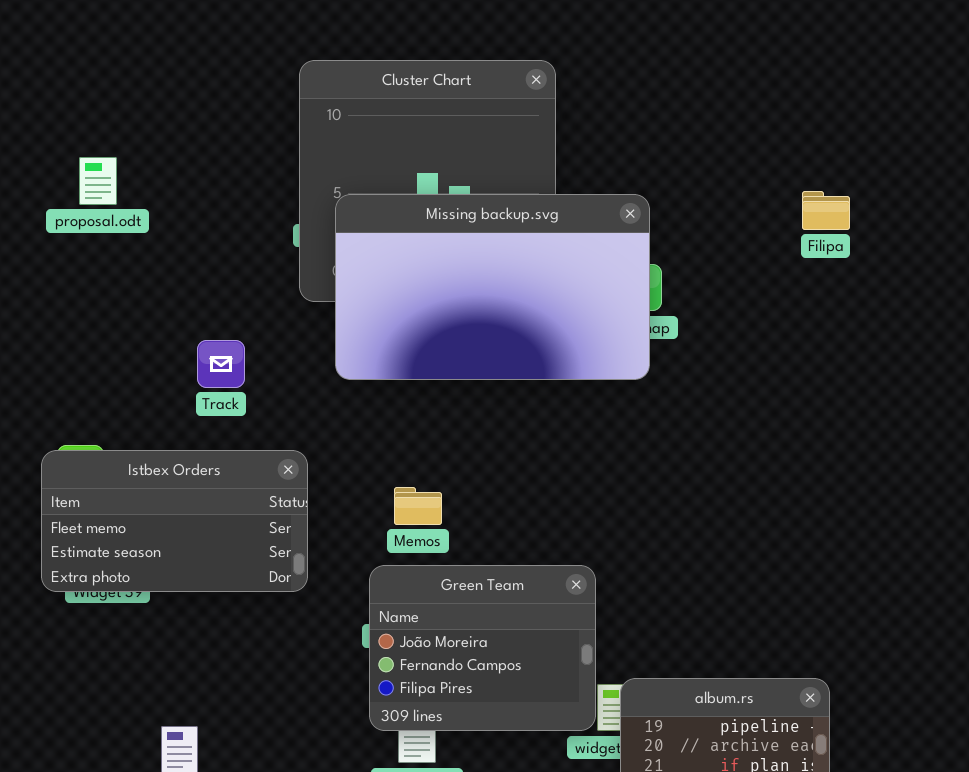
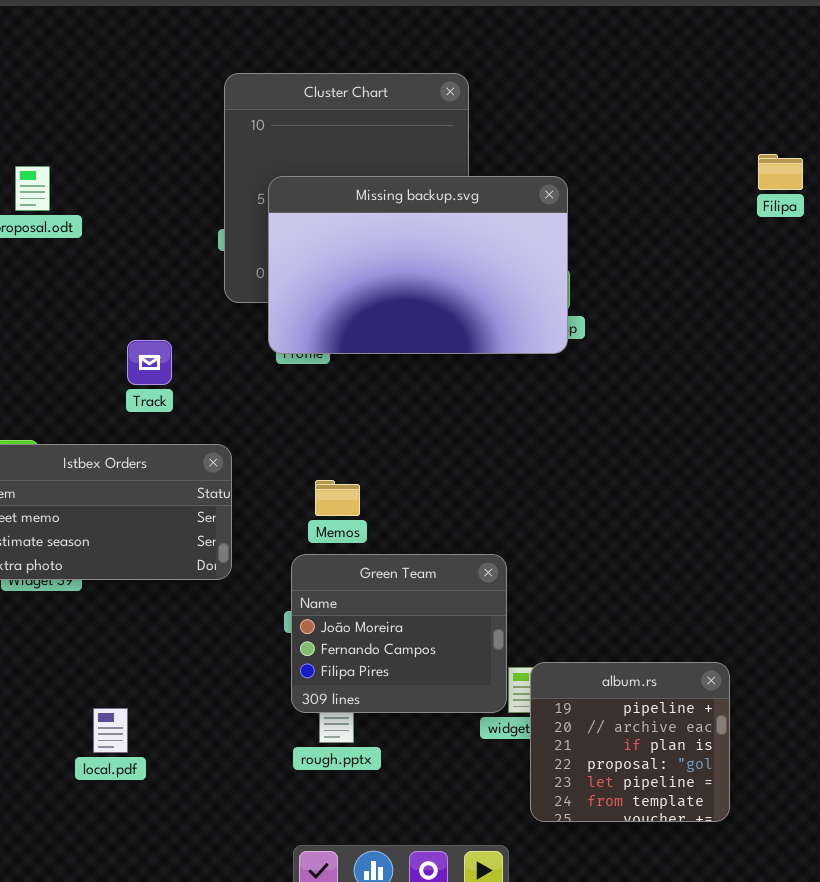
Filipa: [802,191,850,230] -> [758,154,803,190], moved
Missing backup.svg: [335,194,650,380] -> [268,176,568,354], moved

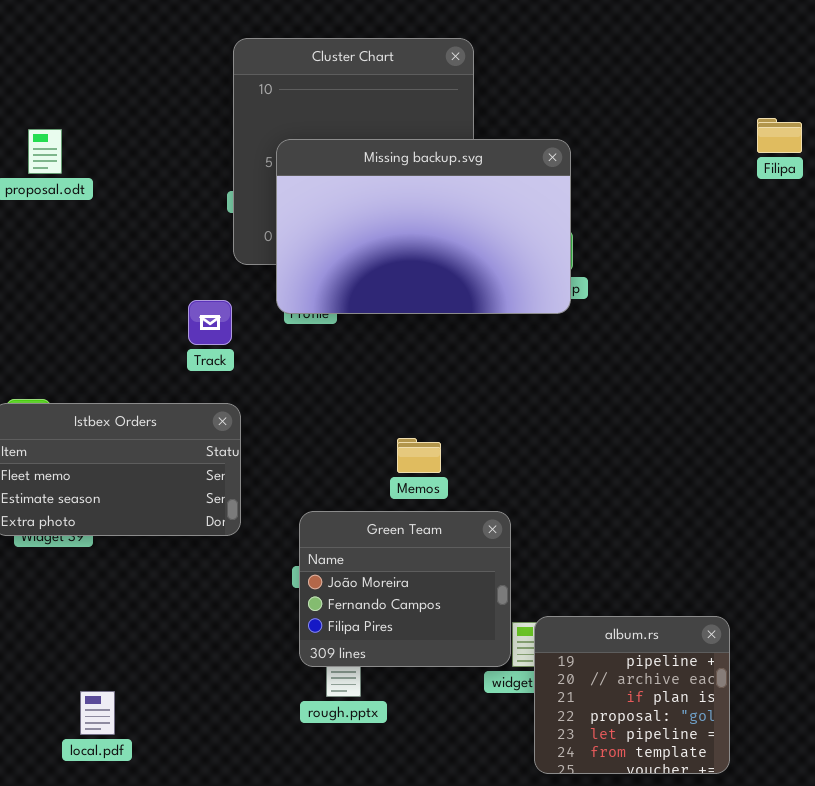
Track: [127,340,172,385] -> [188,300,232,345], moved
Memos: [315,480,360,516] -> [397,438,441,473], moved
local.pdf: [93,708,128,753] -> [80,691,115,735], moved

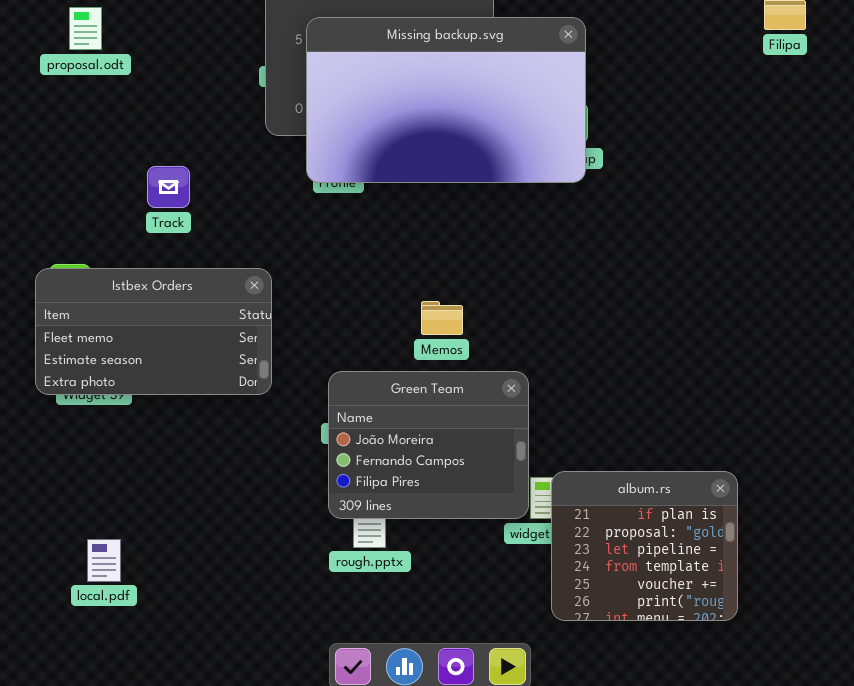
Track: [188,300,232,345] -> [147,166,190,208], moved
album.rs: [534,616,730,774] -> [551,471,738,621], scrolled down 2 rows
local.pdf: [80,691,115,735] -> [87,539,121,582], moved

